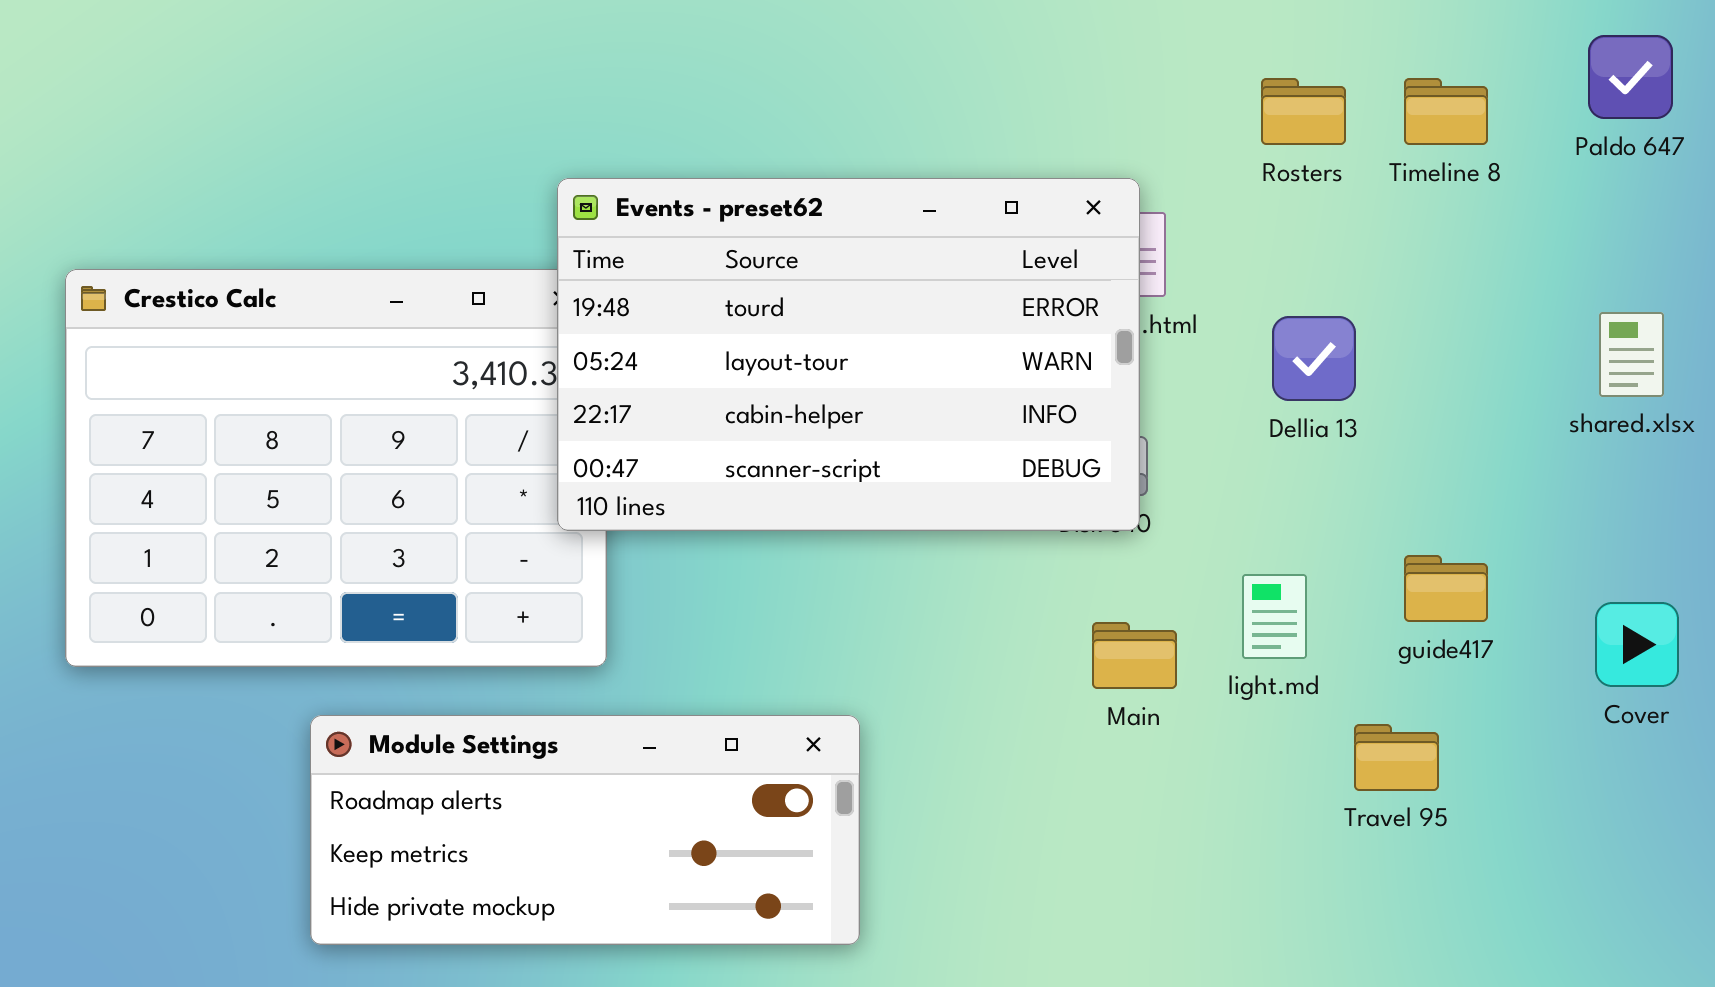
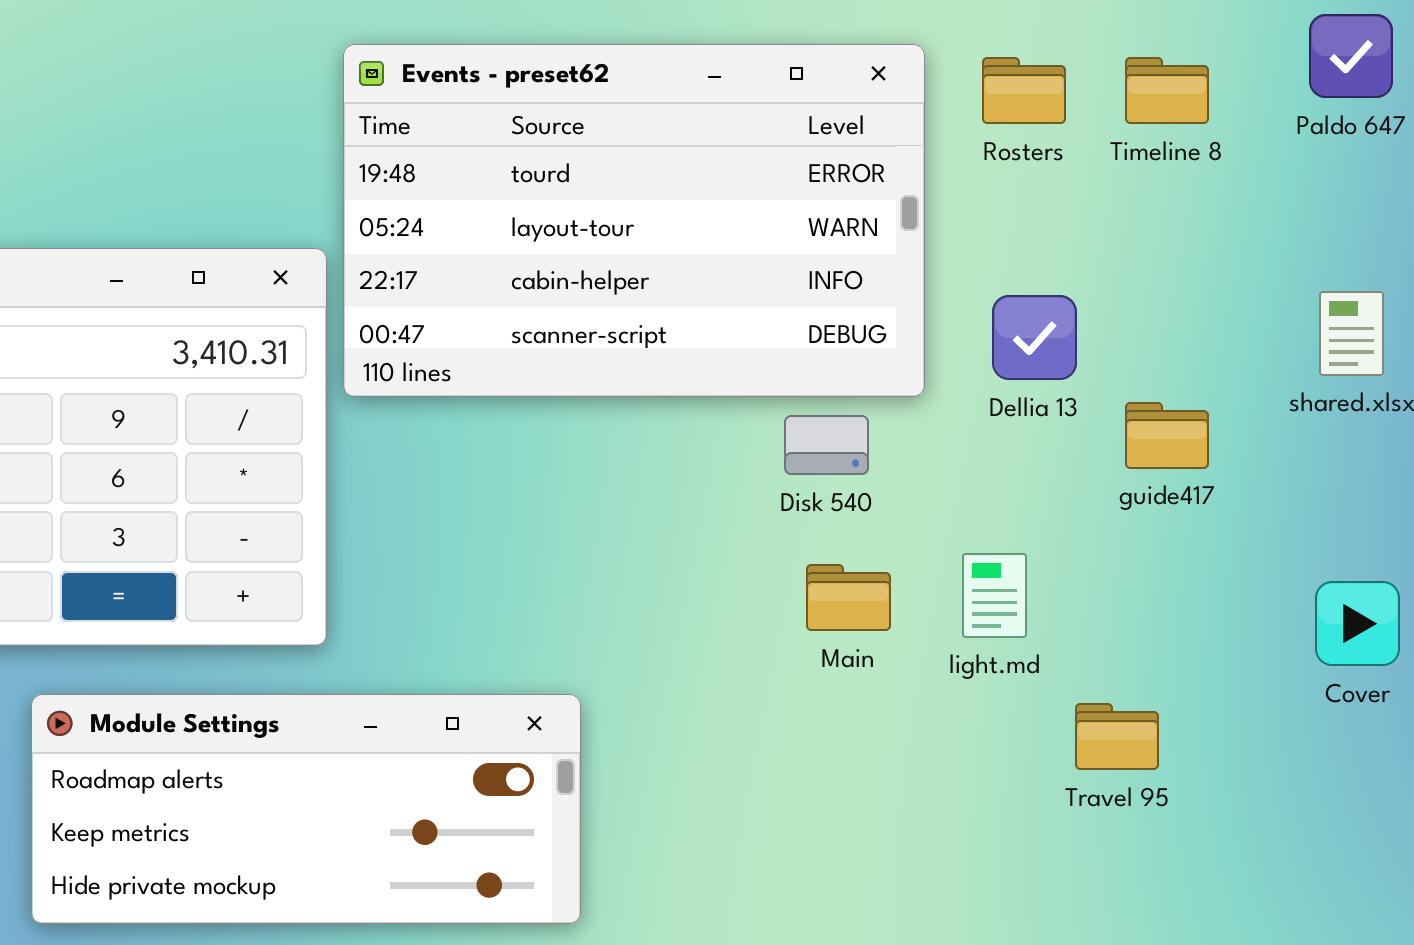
Events - preset62: [557,178,1140,531] -> [343,44,925,397], moved
guide417: [1404,555,1488,622] -> [1125,402,1209,469], moved
Main: [1092,622,1177,689] -> [806,564,891,631], moved

